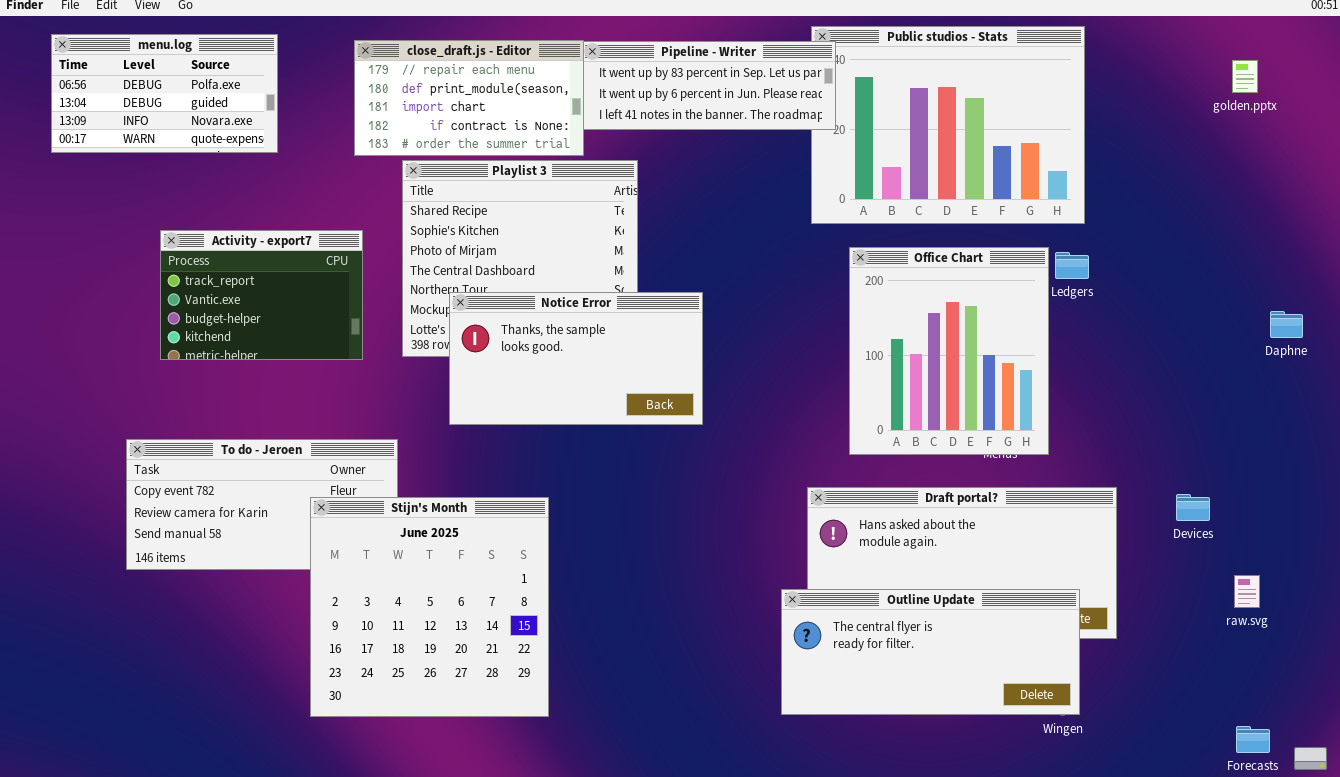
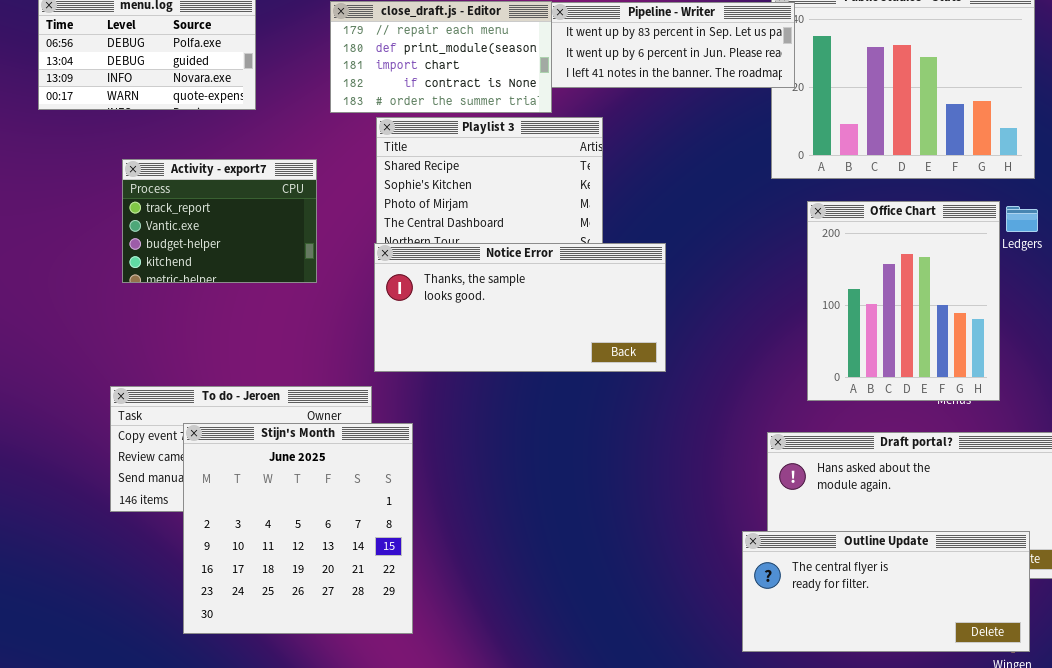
Activity - export7: [160,230,363,360] -> [122,159,317,283], moved
Notice Error: [449,292,703,425] -> [374,243,666,372], resized
Stijn's Month: [310,497,549,717] -> [183,423,413,634], moved

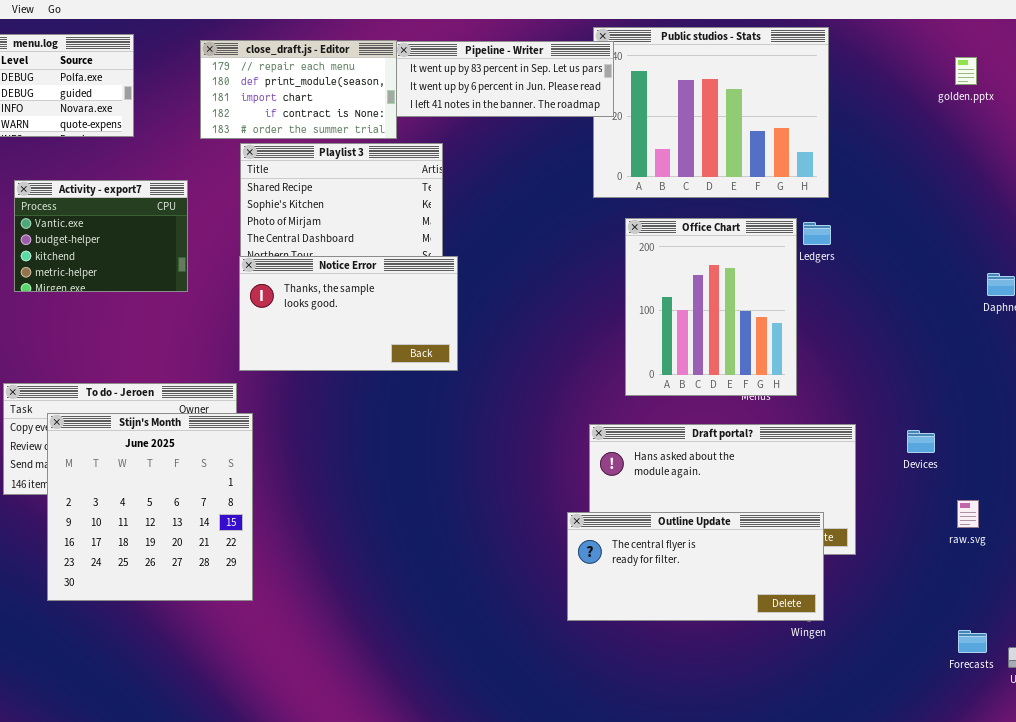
Activity - export7: [122,159,317,283] -> [14,180,188,292], scrolled down 1 row
Notice Error: [374,243,666,372] -> [239,256,458,371], resized
Stijn's Month: [183,423,413,634] -> [47,413,253,601], moved

